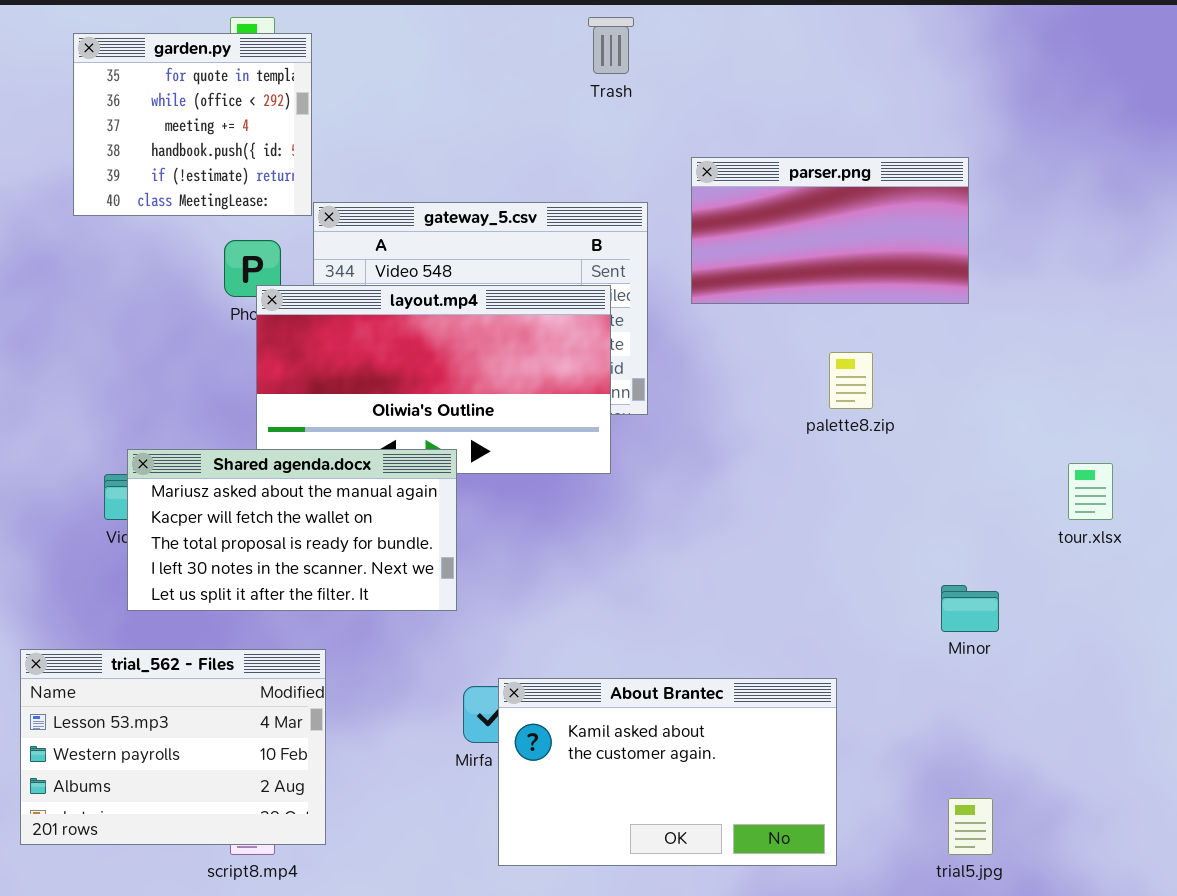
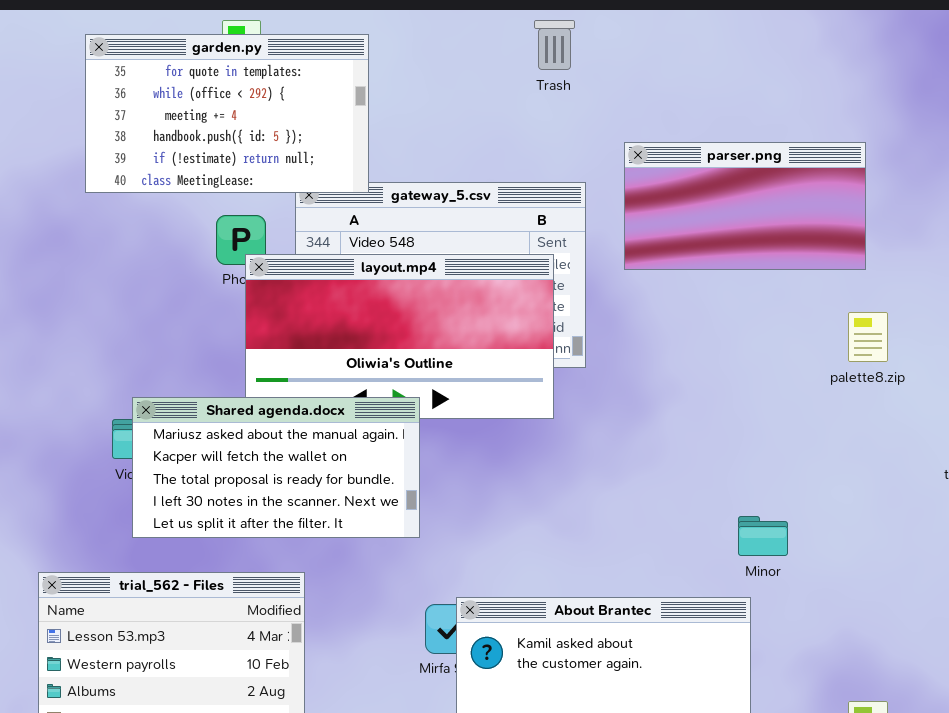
garden.py: [73,33,312,216] -> [85,34,369,193], resized
palette8.zip: [829,352,873,409] -> [848,312,888,362], moved
Minor: [941,585,999,632] -> [738,516,788,556], moved

